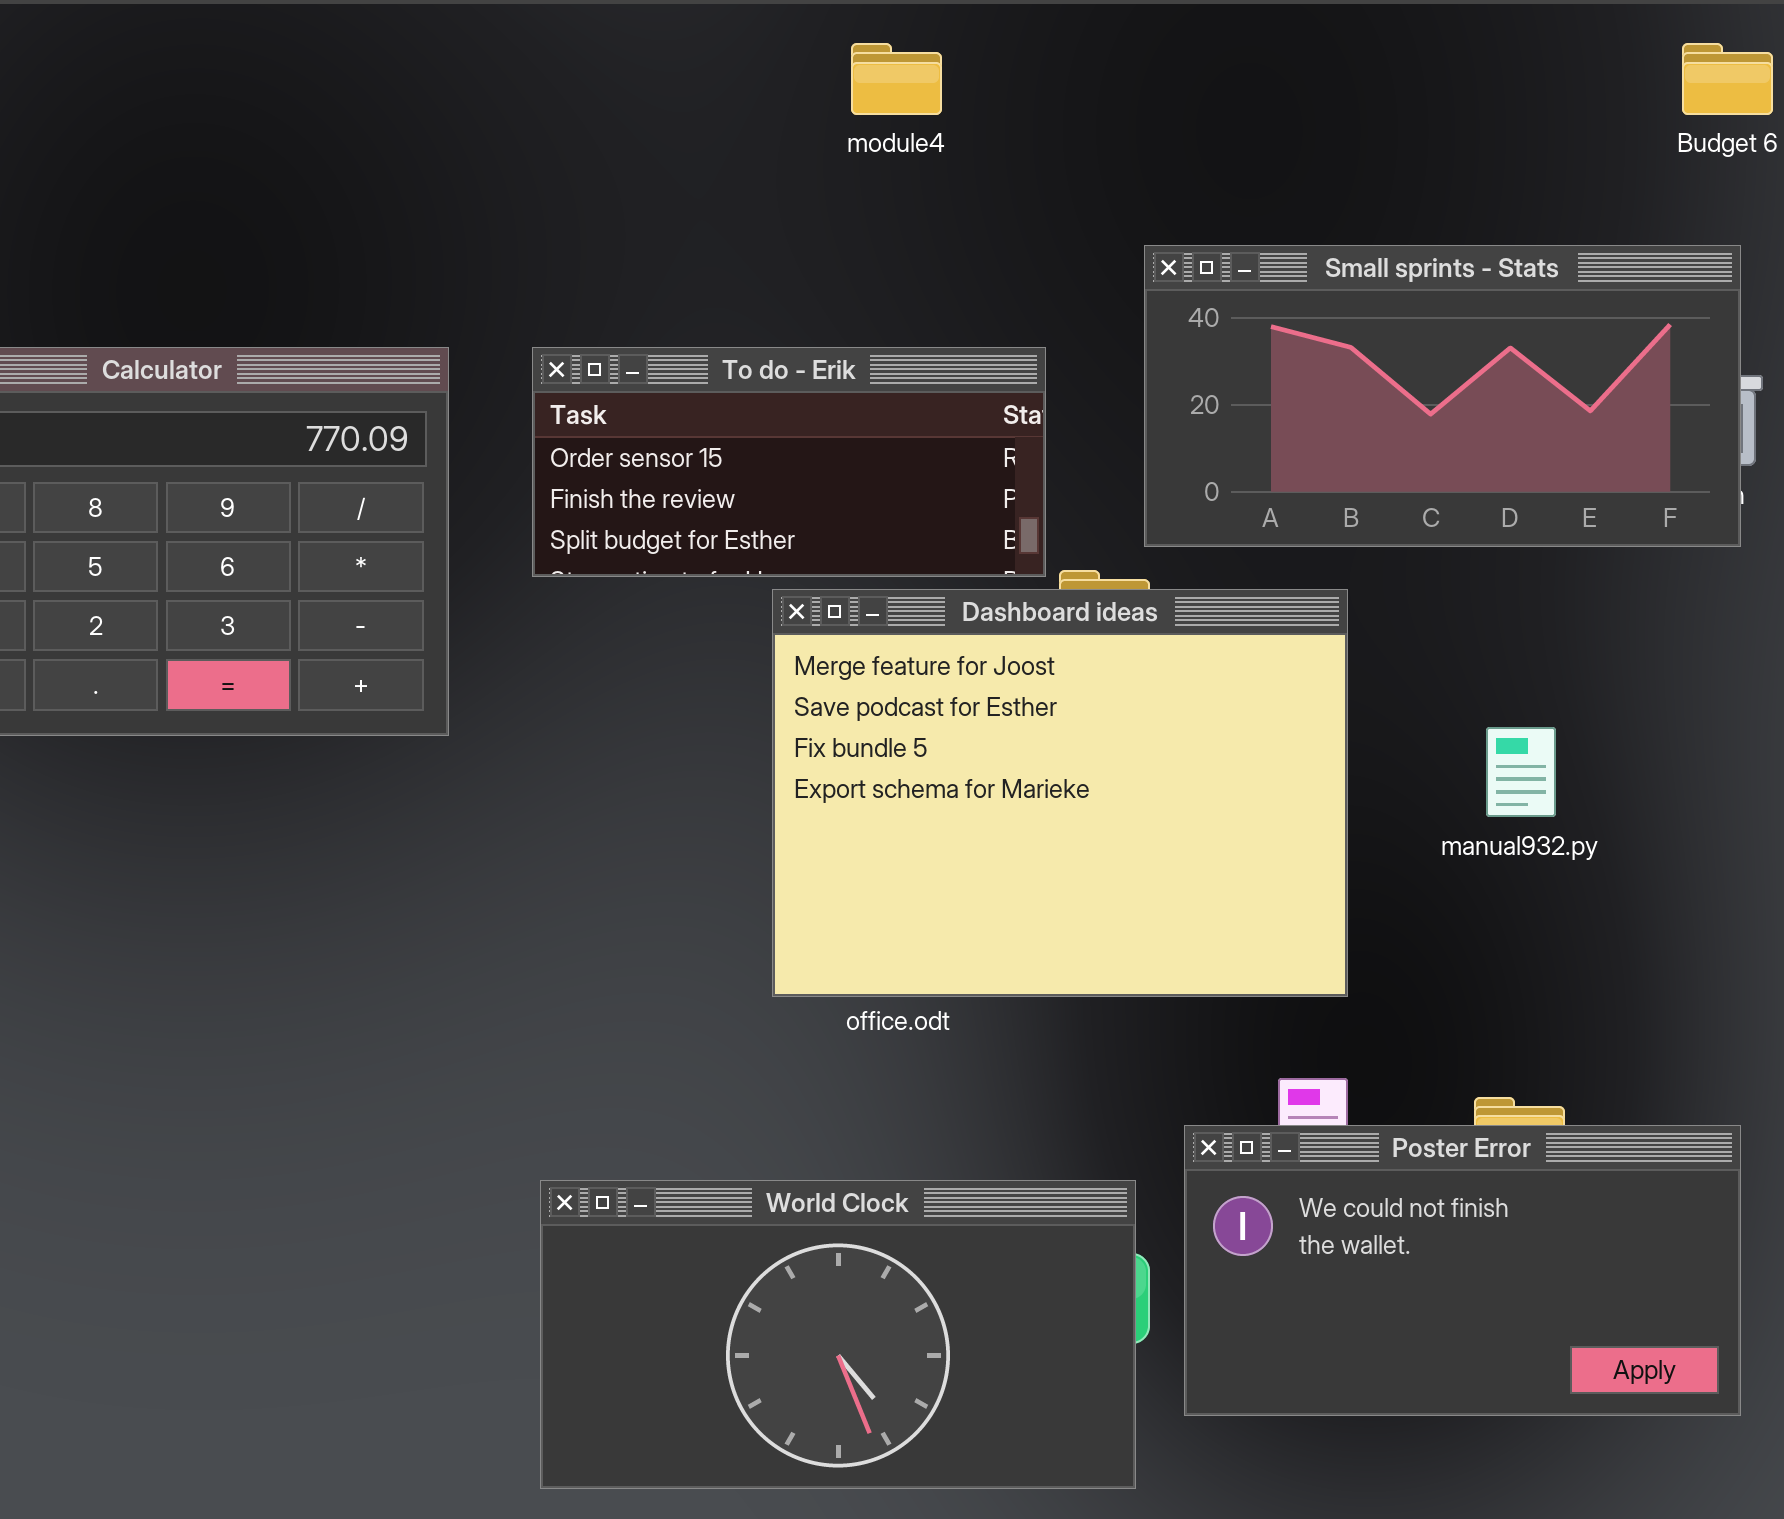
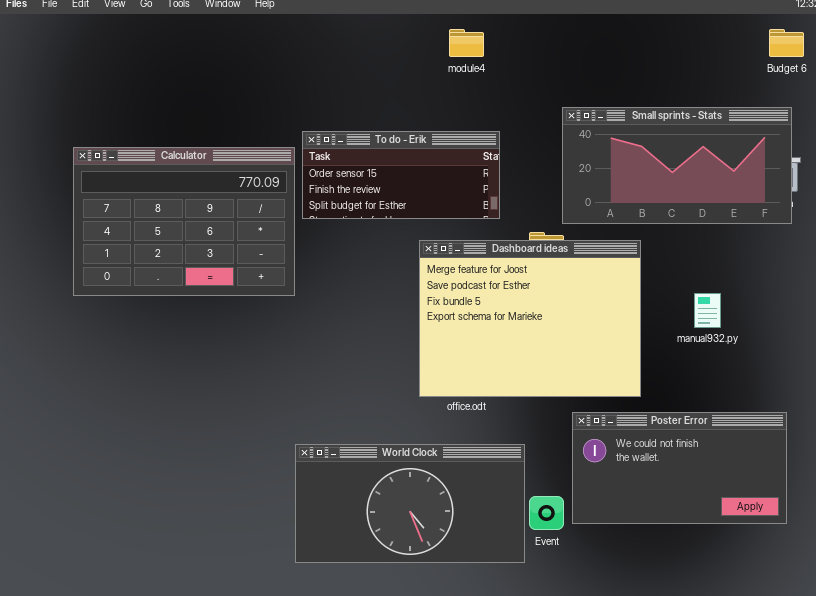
To do - Erik: [532,347,1046,577] -> [302,131,500,219], moved
Poster Error: [1184,1125,1741,1416] -> [572,412,787,524], moved
World Clock: [540,1180,1136,1489] -> [295,444,525,563], moved

